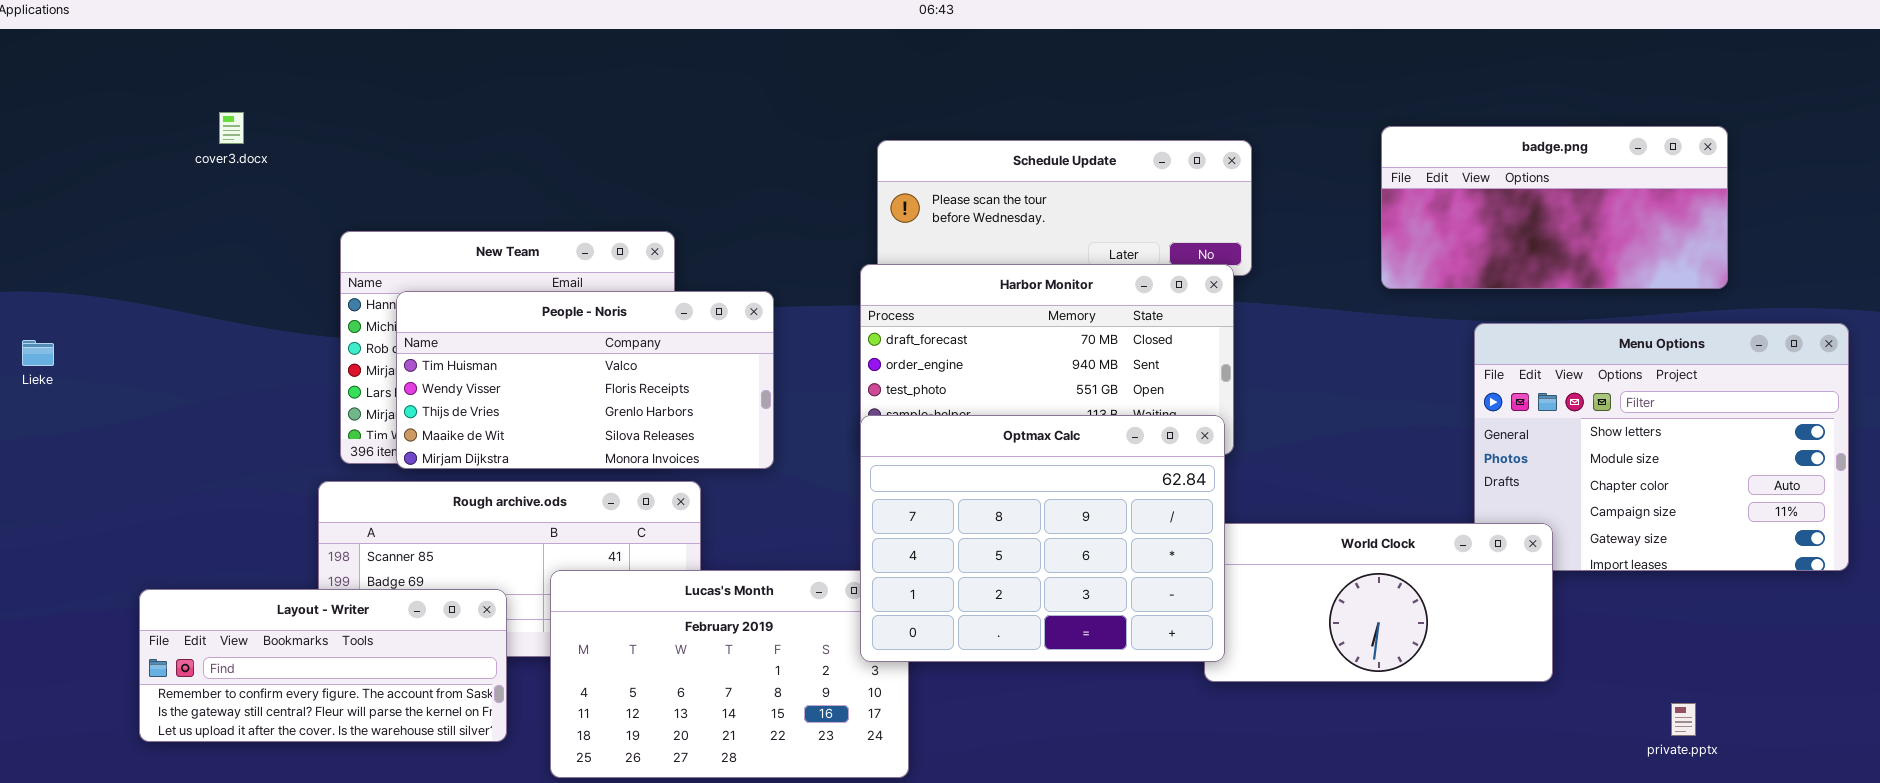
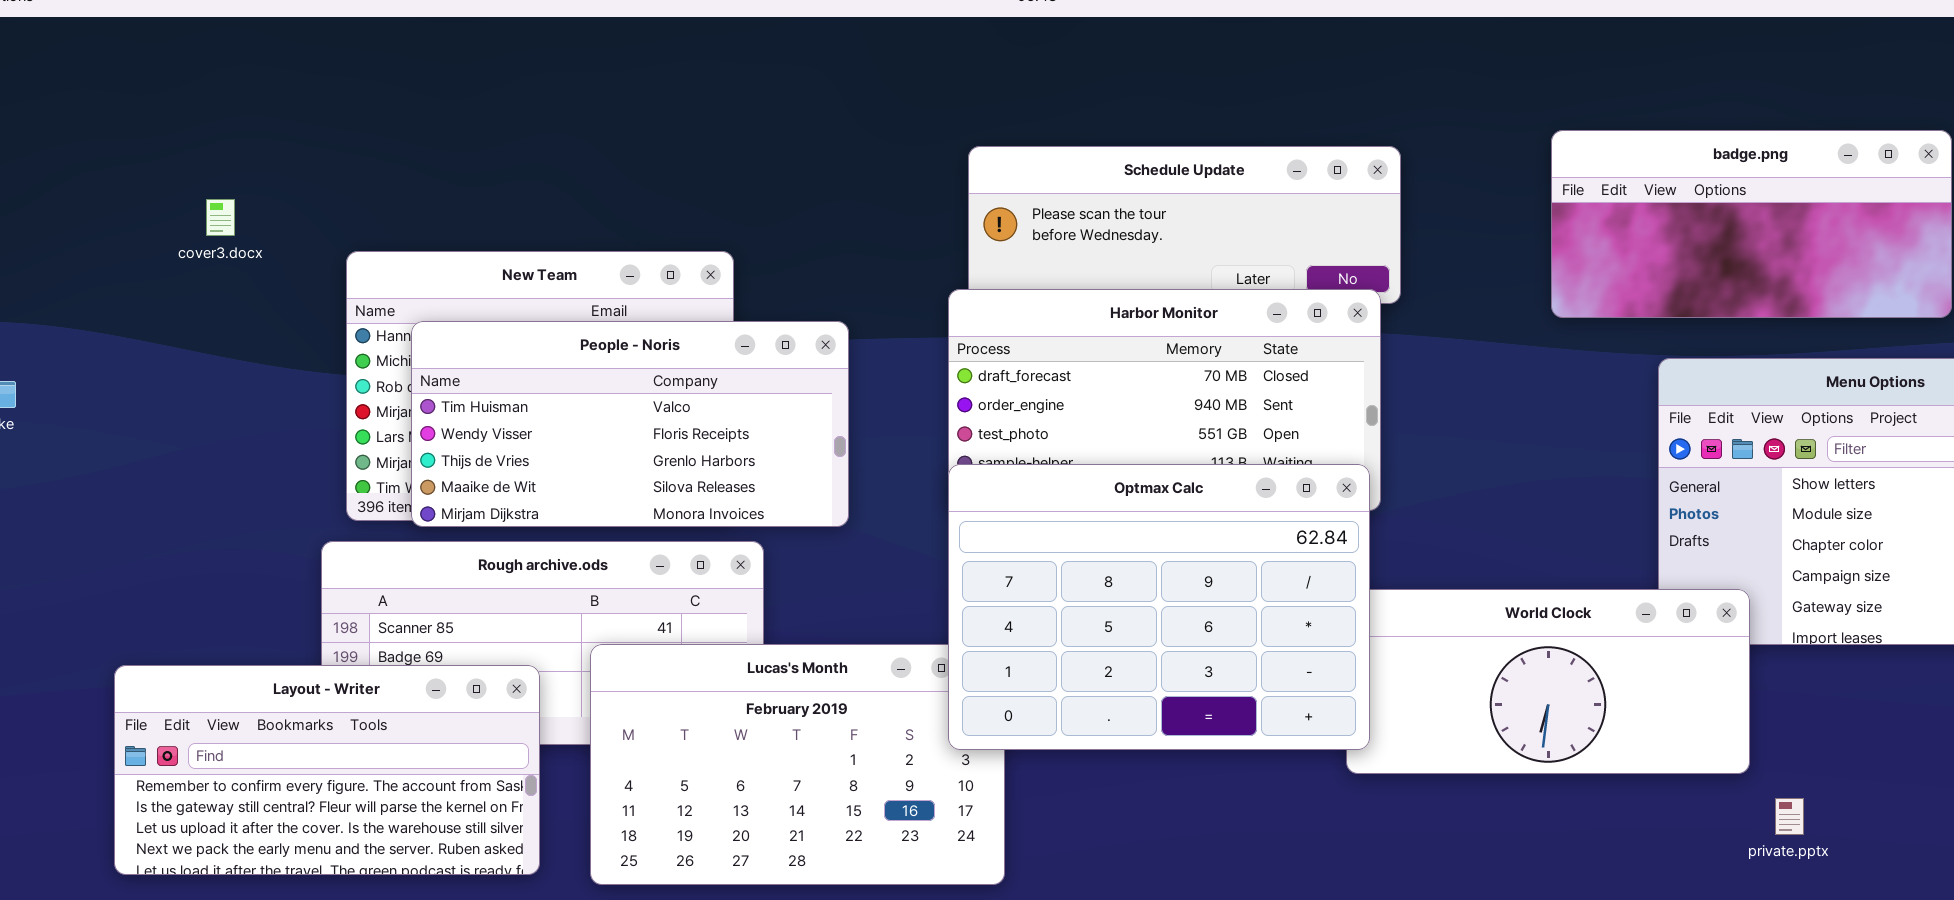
cover3.docx: [219,112,244,144] -> [206,199,235,236], moved
Layout - Writer: [139,589,507,742] -> [114,665,540,875], resized
private.pptx: [1671,703,1696,736] -> [1775,798,1804,835], moved

